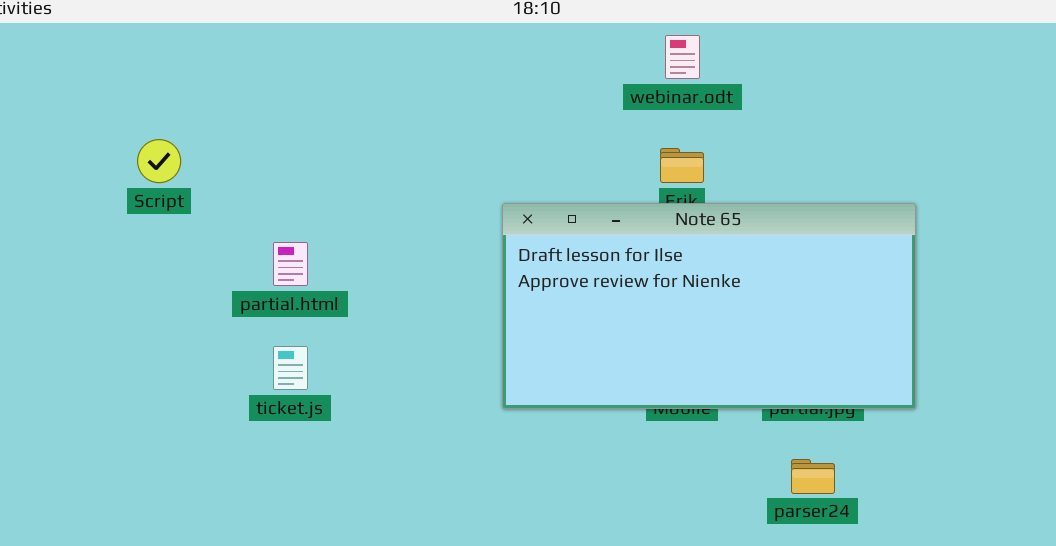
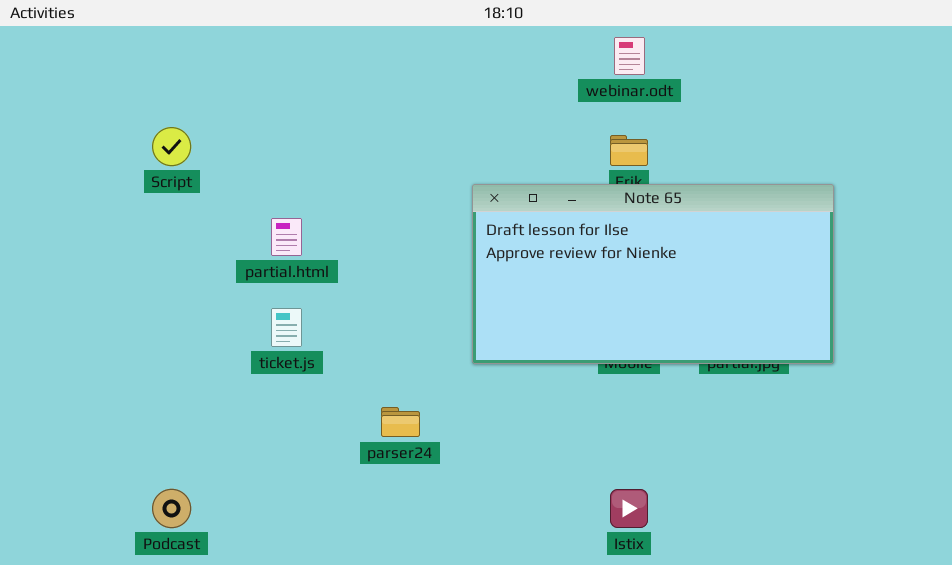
parser24: [791,459,835,494] -> [381,407,420,437], moved

